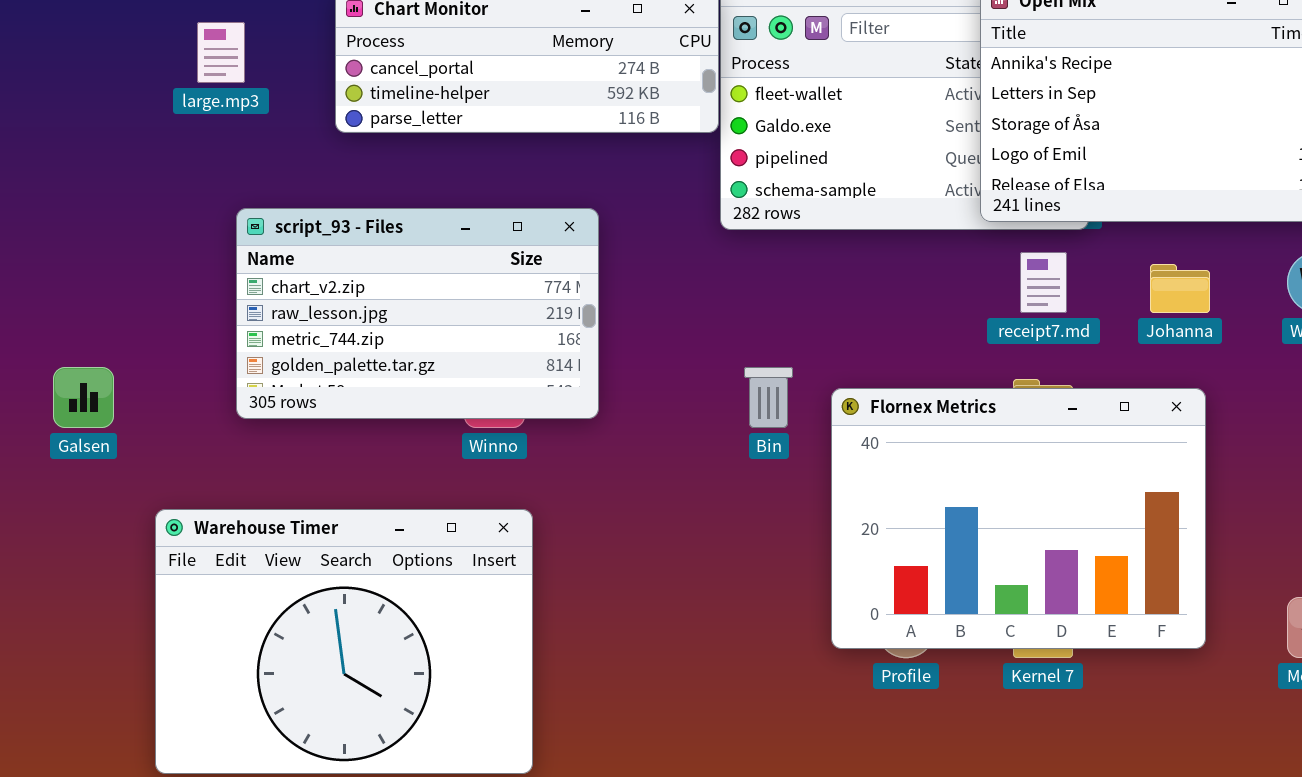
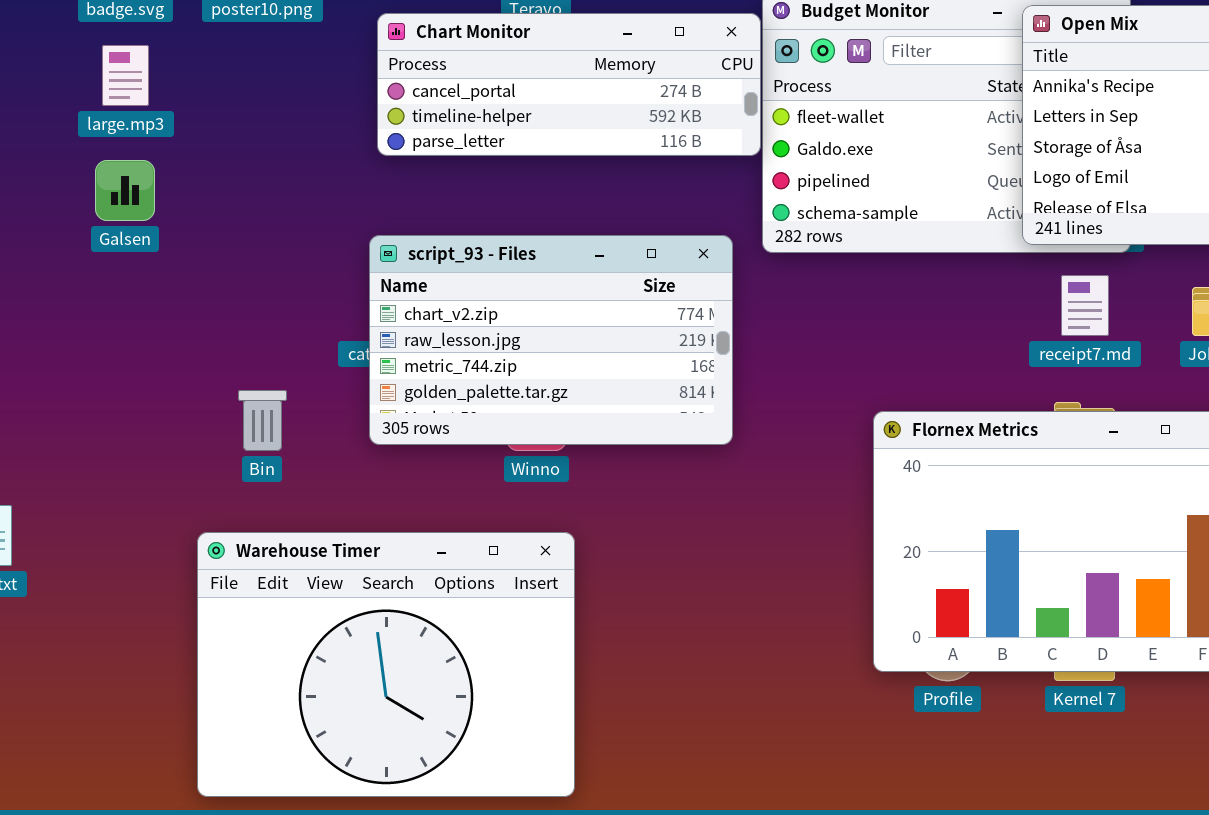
large.mp3: [197,22,245,83] -> [102,45,149,106], moved
script_93 - Files: [236,208,599,419] -> [369,235,733,445], moved
Galsen: [53,367,114,428] -> [95,160,155,221], moved
Bin: [744,367,793,428] -> [238,390,287,451], moved

